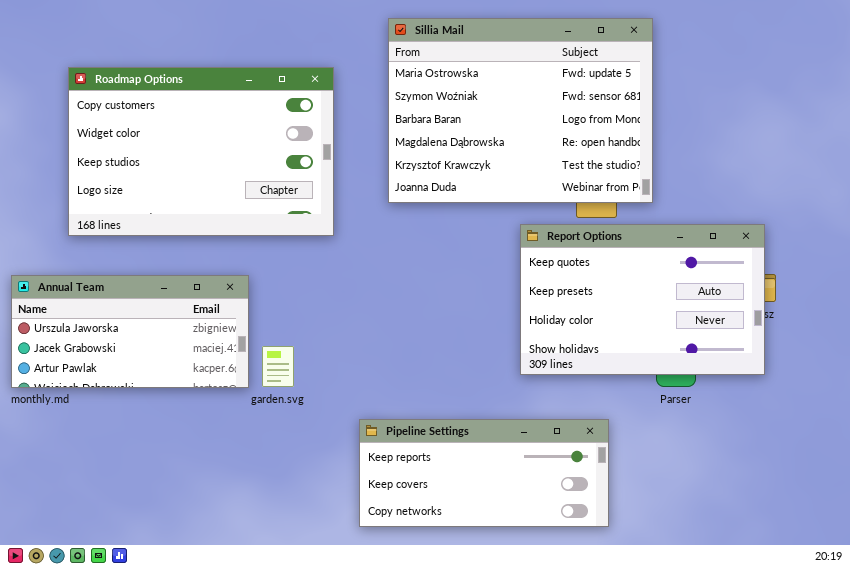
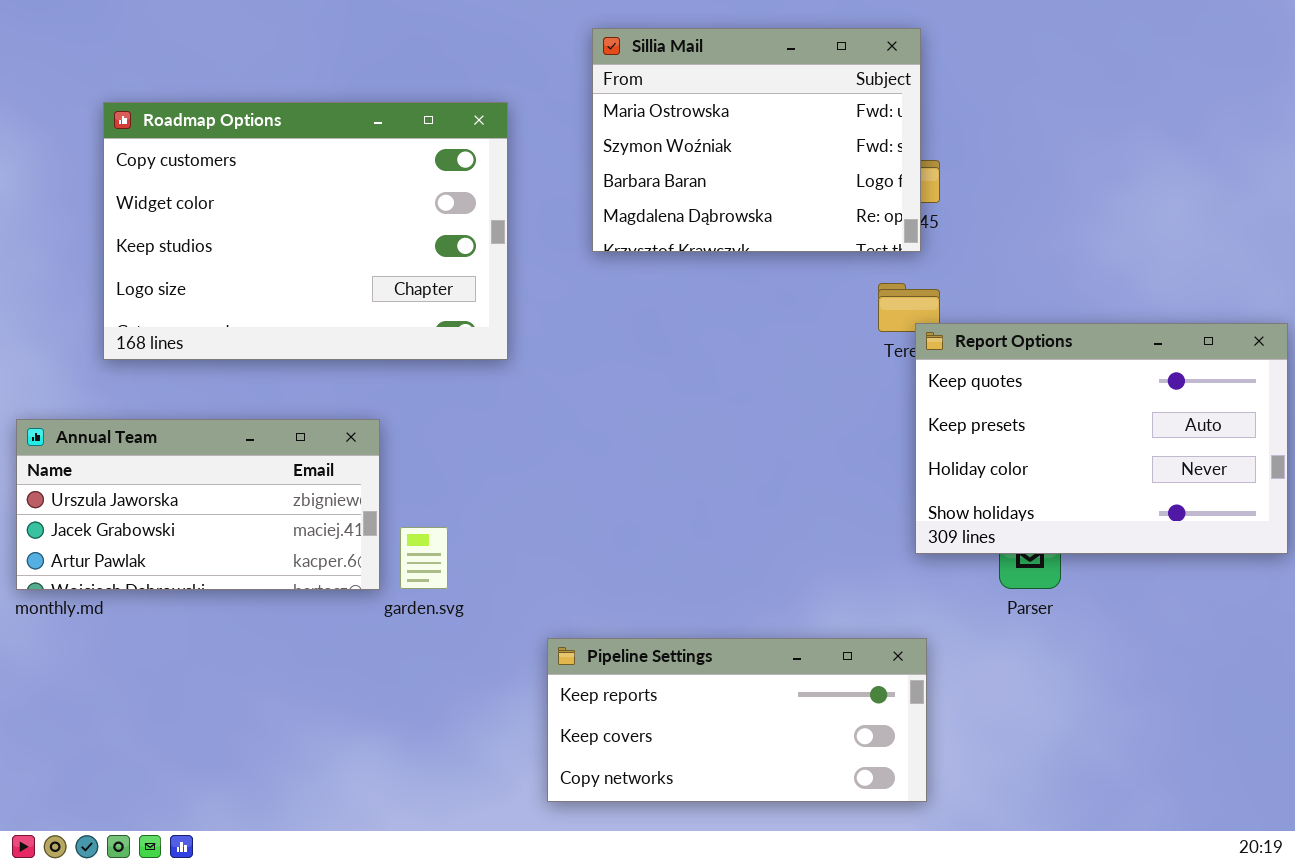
Sillia Mail: [388,18,653,203] -> [592,28,921,252], resized
Report Options: [520,224,765,375] -> [915,323,1288,554], moved

